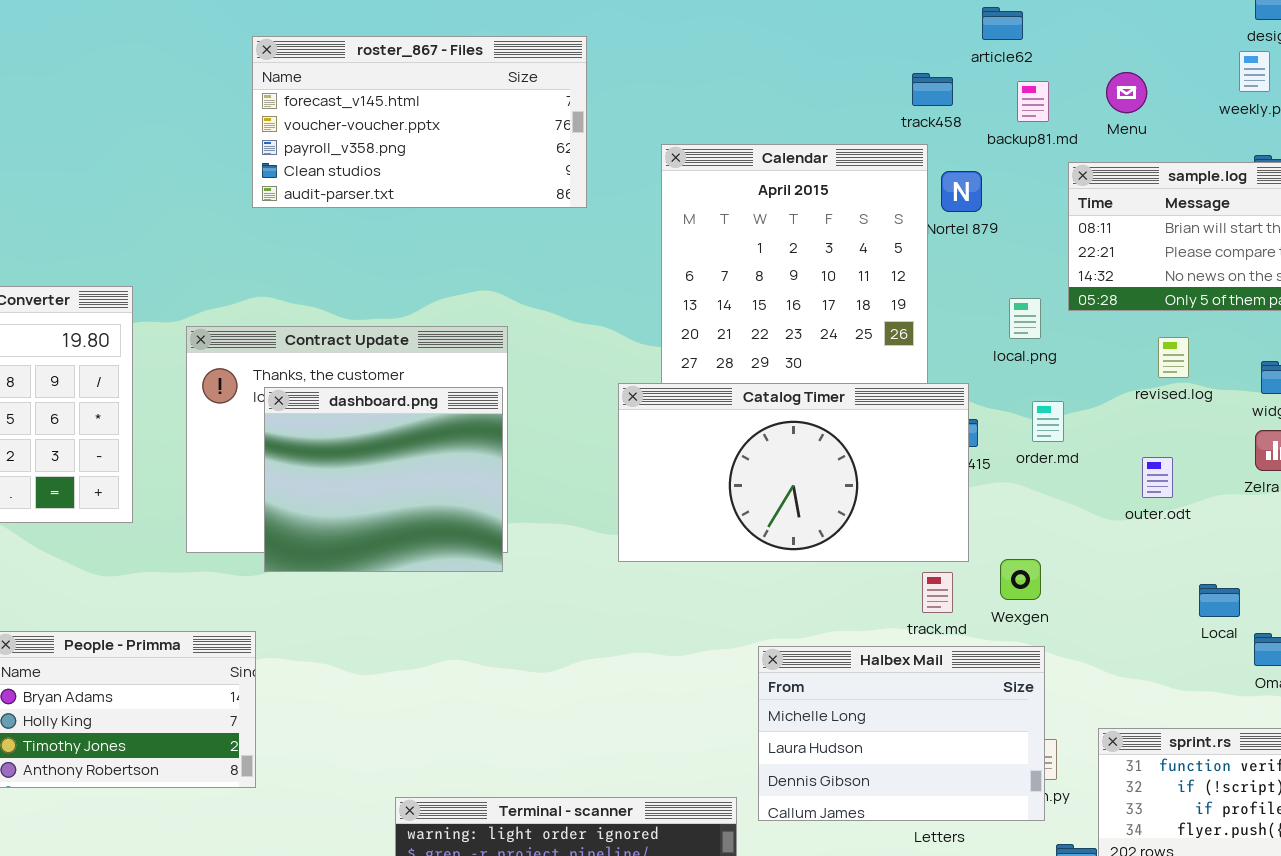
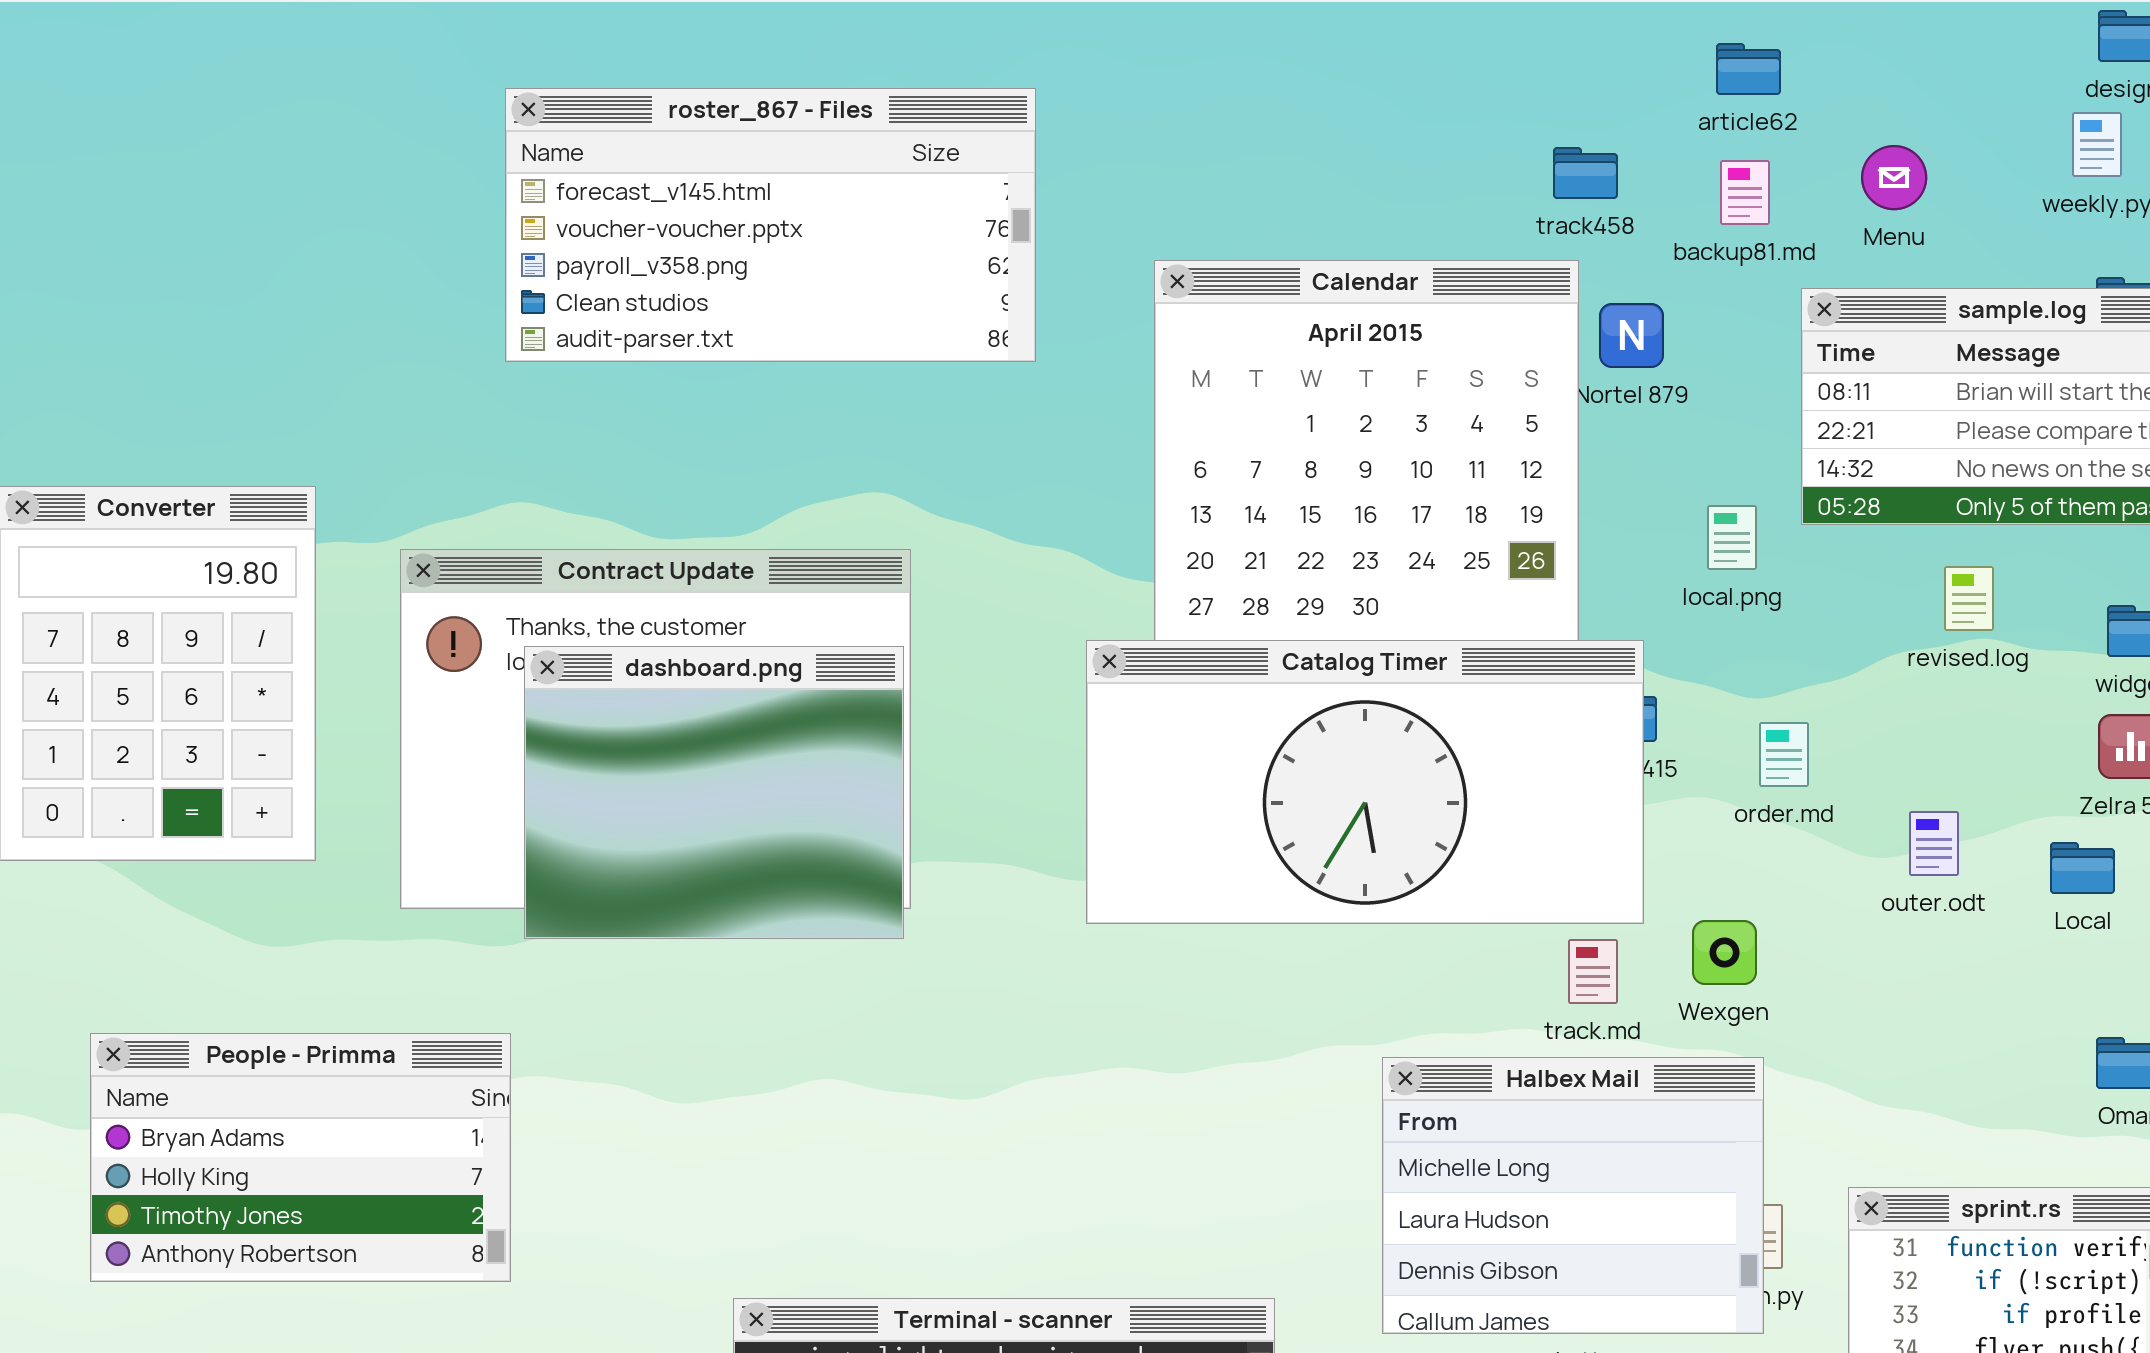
article62: [982,7,1023,40] -> [1716,43,1781,95], moved
order.md: [1032,401,1064,442] -> [1759,722,1809,787], moved
outer.odt: [1142,457,1173,498] -> [1909,811,1959,876], moved
Local: [1199,584,1240,617] -> [2050,842,2115,894], moved
Halbex Mail: [758,646,1045,821] -> [1382,1057,1764,1334], resized

